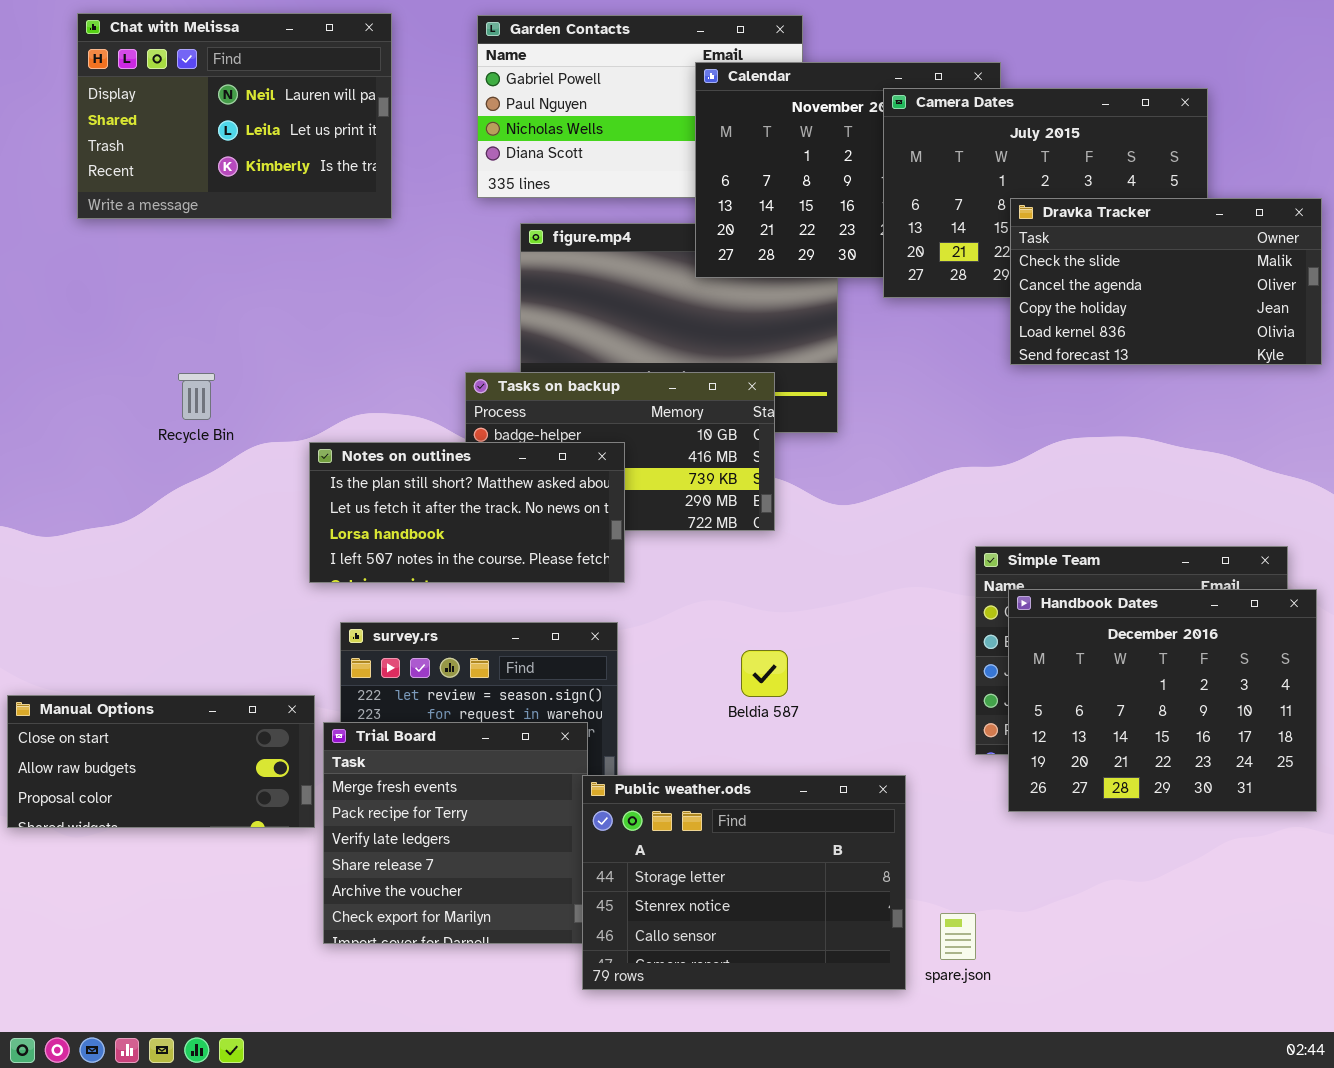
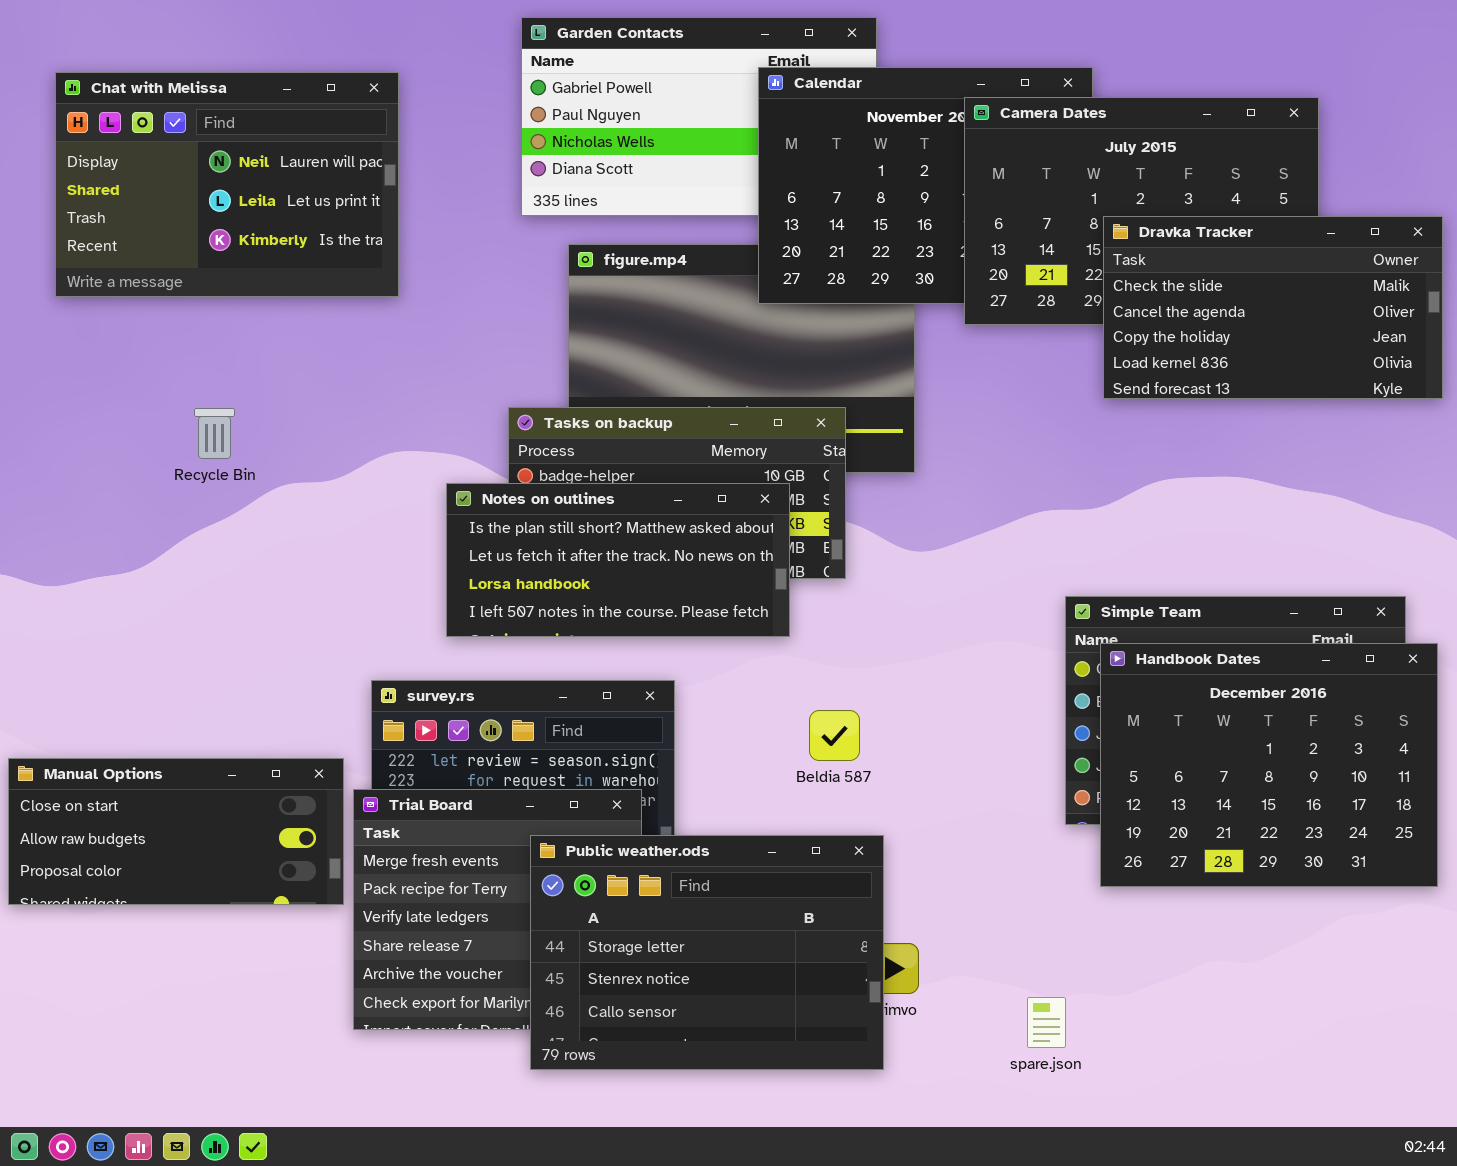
Chat with Melissa: [77,13,392,219] -> [55,72,399,297], moved
Notes on outlines: [309,442,625,583] -> [446,483,790,637], moved
Public weather.ods: [582,775,906,990] -> [530,835,884,1070], moved

